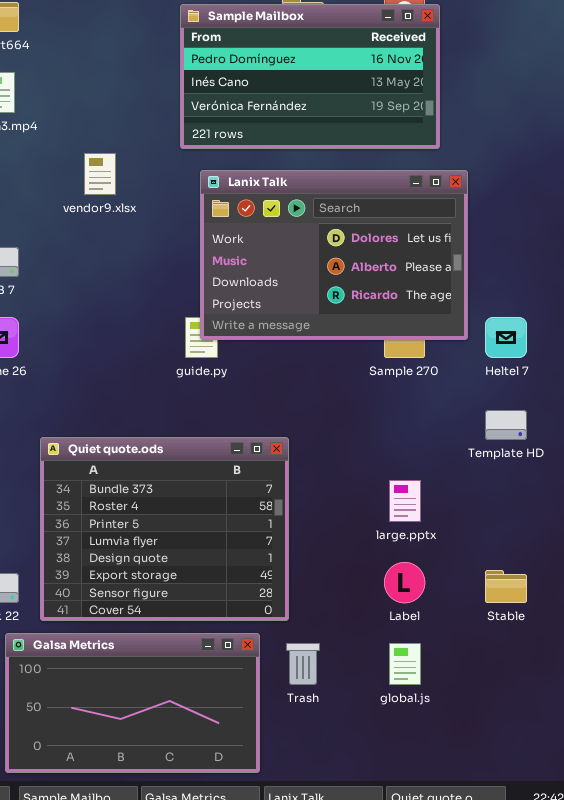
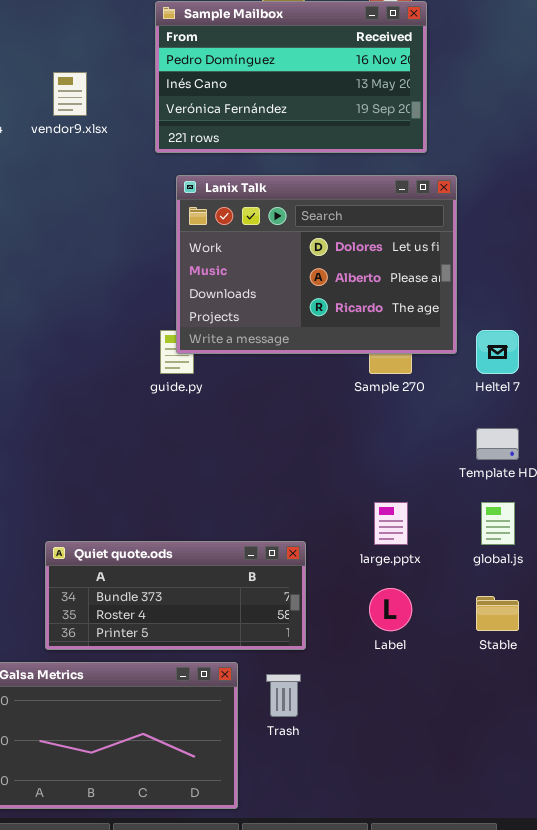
vendor9.xlsx: [84,153,116,195] -> [53,72,87,116], moved
Quiet quote.ods: [40,437,289,621] -> [45,541,306,650], moved, resized
global.js: [389,643,421,685] -> [481,502,515,545], moved

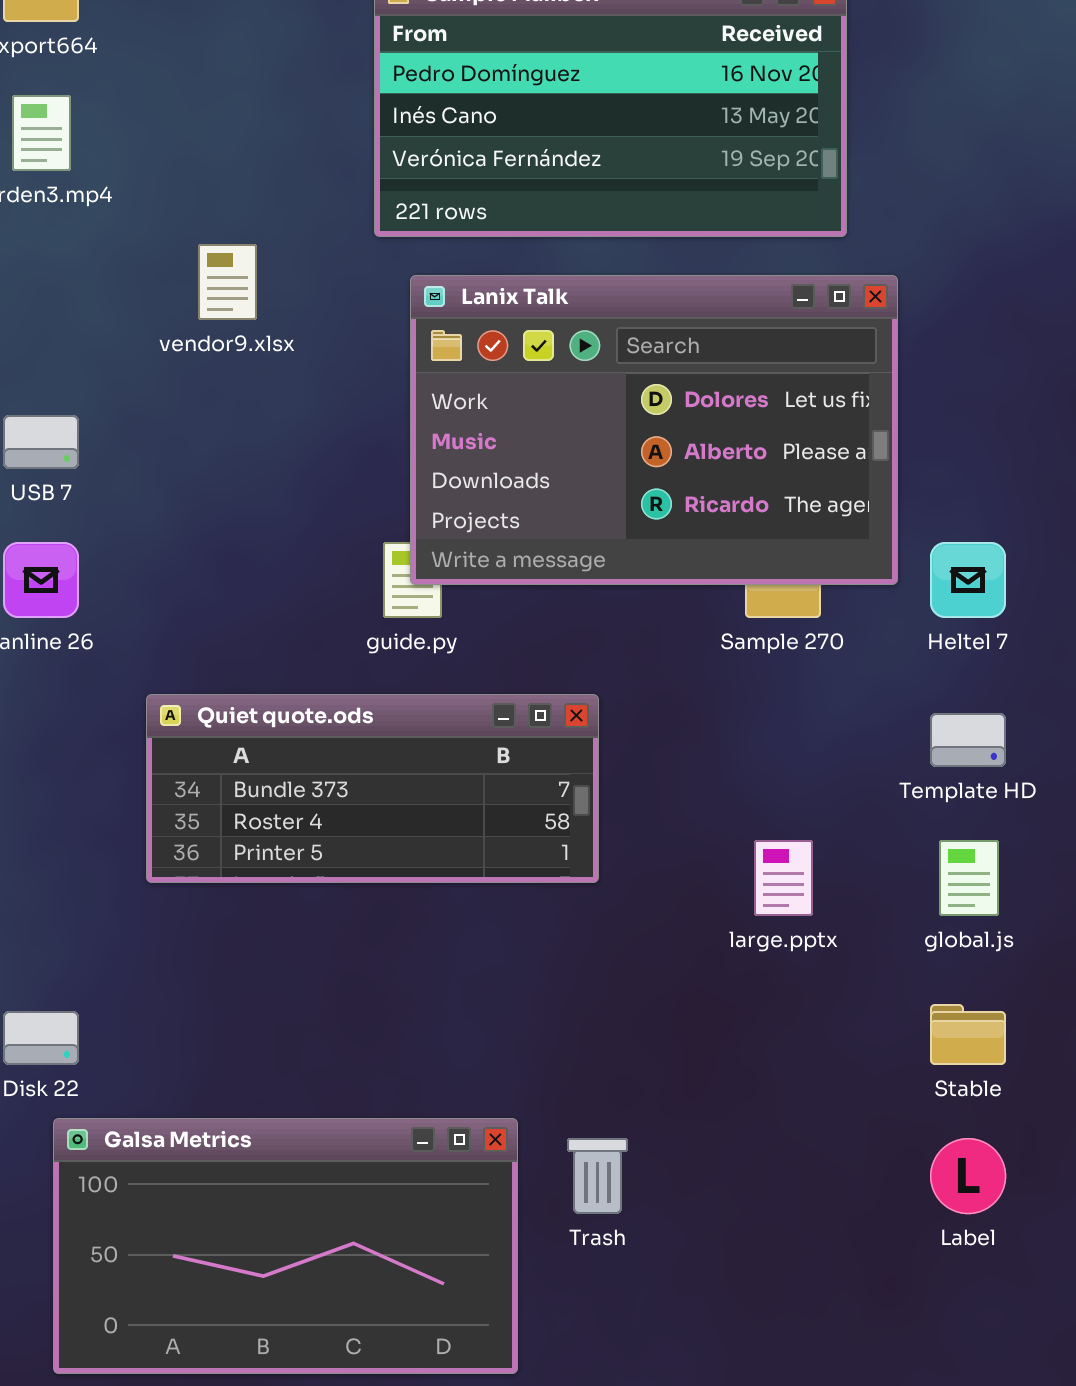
vendor9.xlsx: [53,72,87,116] -> [198,244,257,320], moved
Quiet quote.ods: [45,541,306,650] -> [146,694,599,883], moved
Label: [369,588,412,631] -> [930,1138,1006,1214], moved

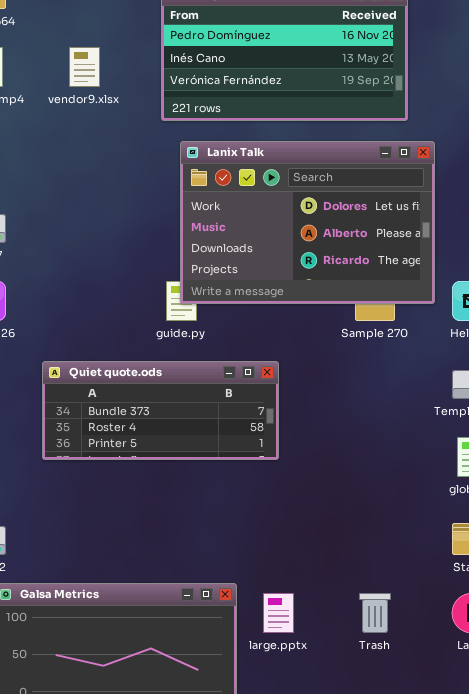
vendor9.xlsx: [198,244,257,320] -> [69,47,100,87], moved
large.pptx: [754,840,813,916] -> [263,593,294,633], moved
Trash: [567,1138,628,1214] -> [359,593,391,633], moved

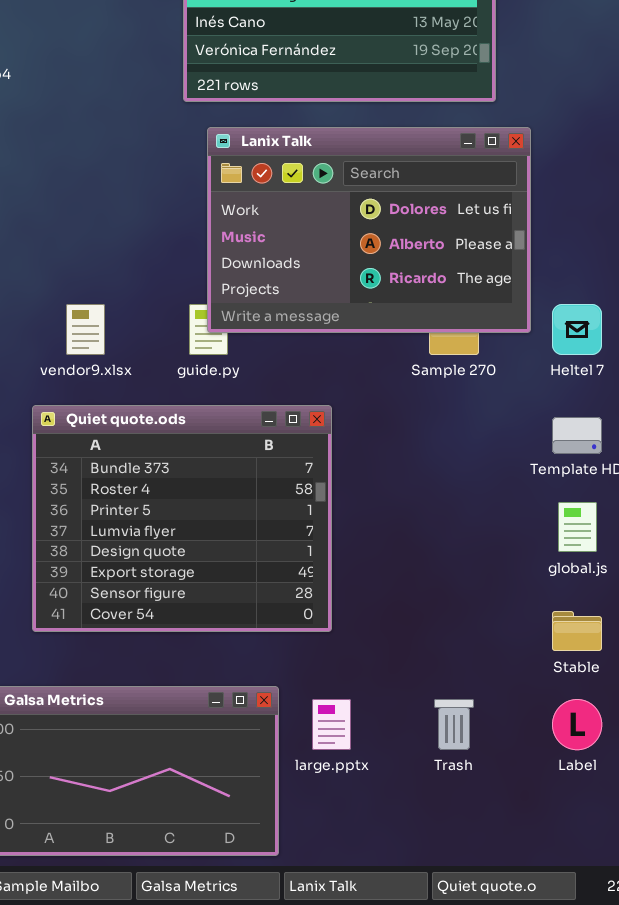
vendor9.xlsx: [69,47,100,87] -> [66,304,105,355], moved
Quiet quote.ods: [42,361,279,460] -> [32,405,332,632], resized

